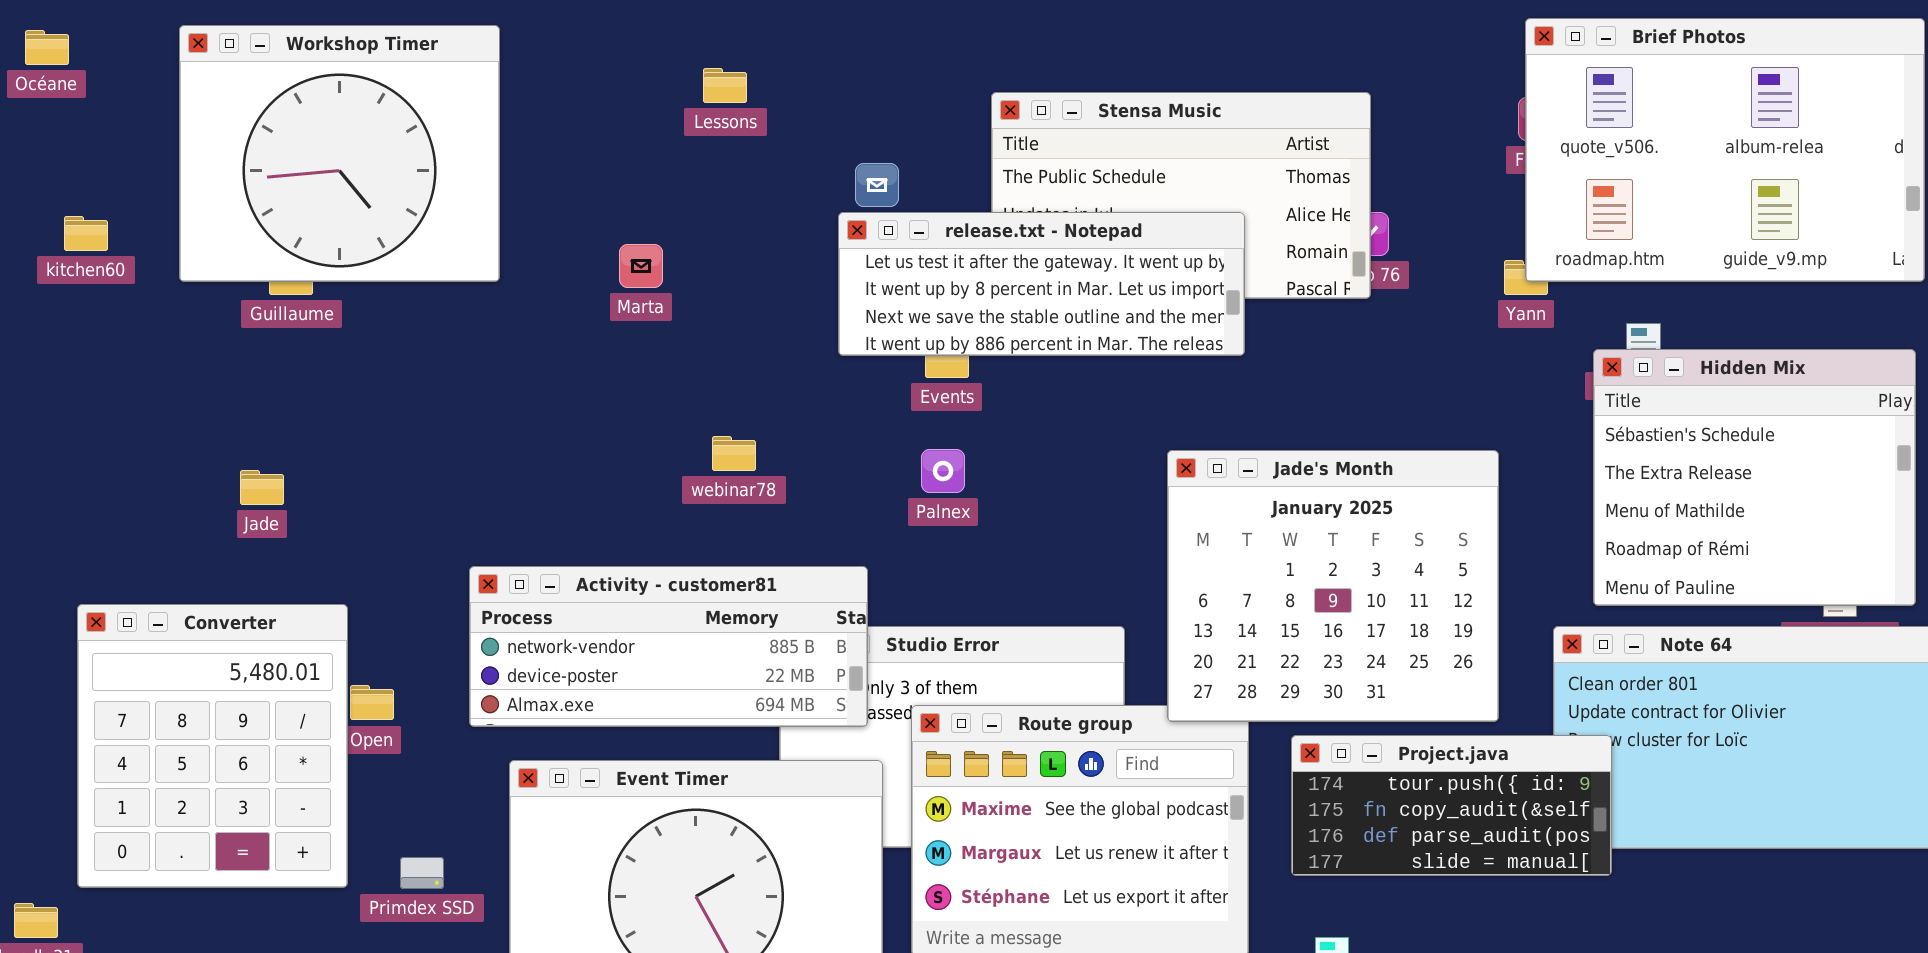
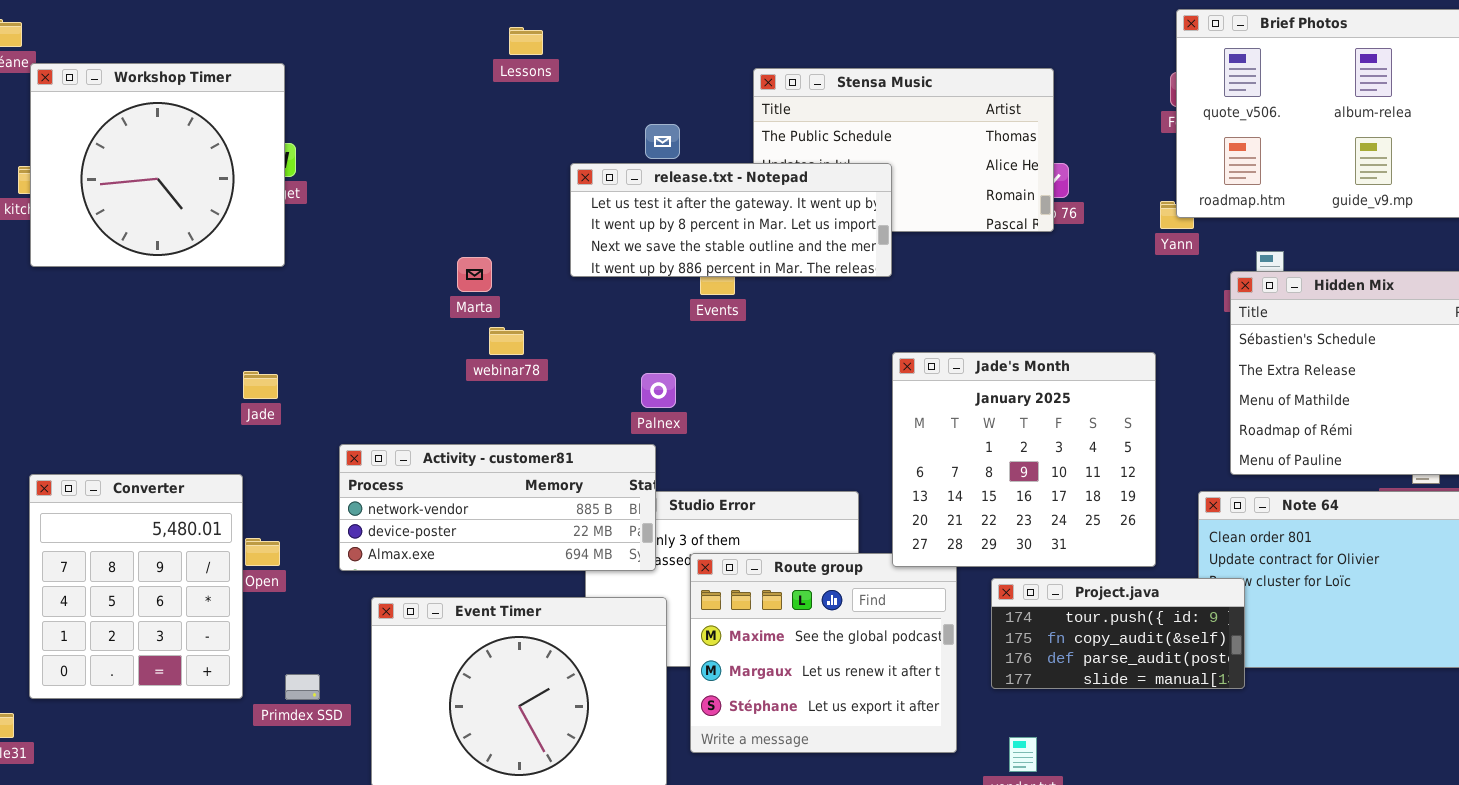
Workshop Timer: [179,25,500,282] -> [30,63,285,267], moved
Lessons: [703,68,747,103] -> [509,27,543,55], moved
release.txt - Notepad: [838,212,1245,356] -> [570,163,892,277], moved
Marta: [619,244,663,288] -> [457,257,492,292], moved
webinar78: [712,436,756,471] -> [489,327,524,355], moved
Palnex: [921,449,965,493] -> [641,373,676,408], moved
Jade: [240,470,284,505] -> [243,371,278,399], moved

